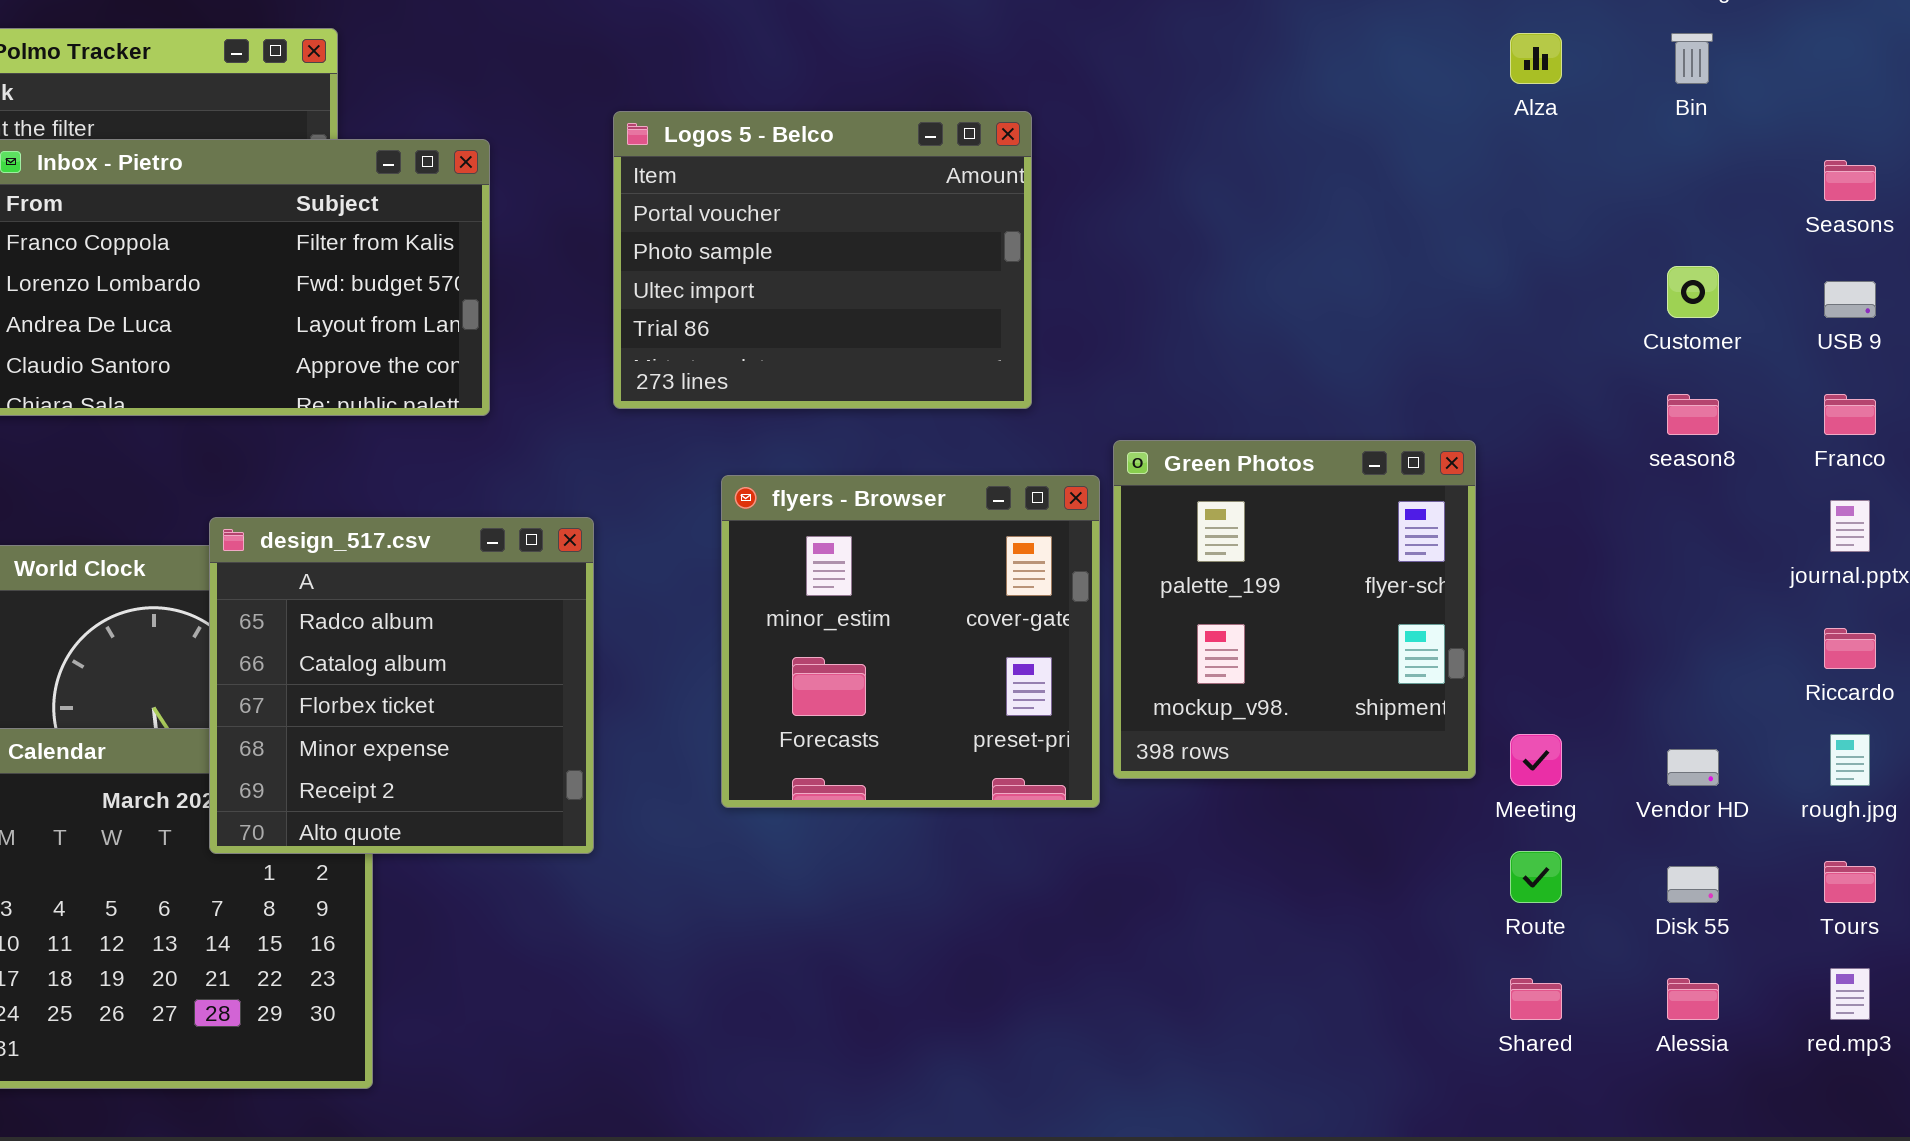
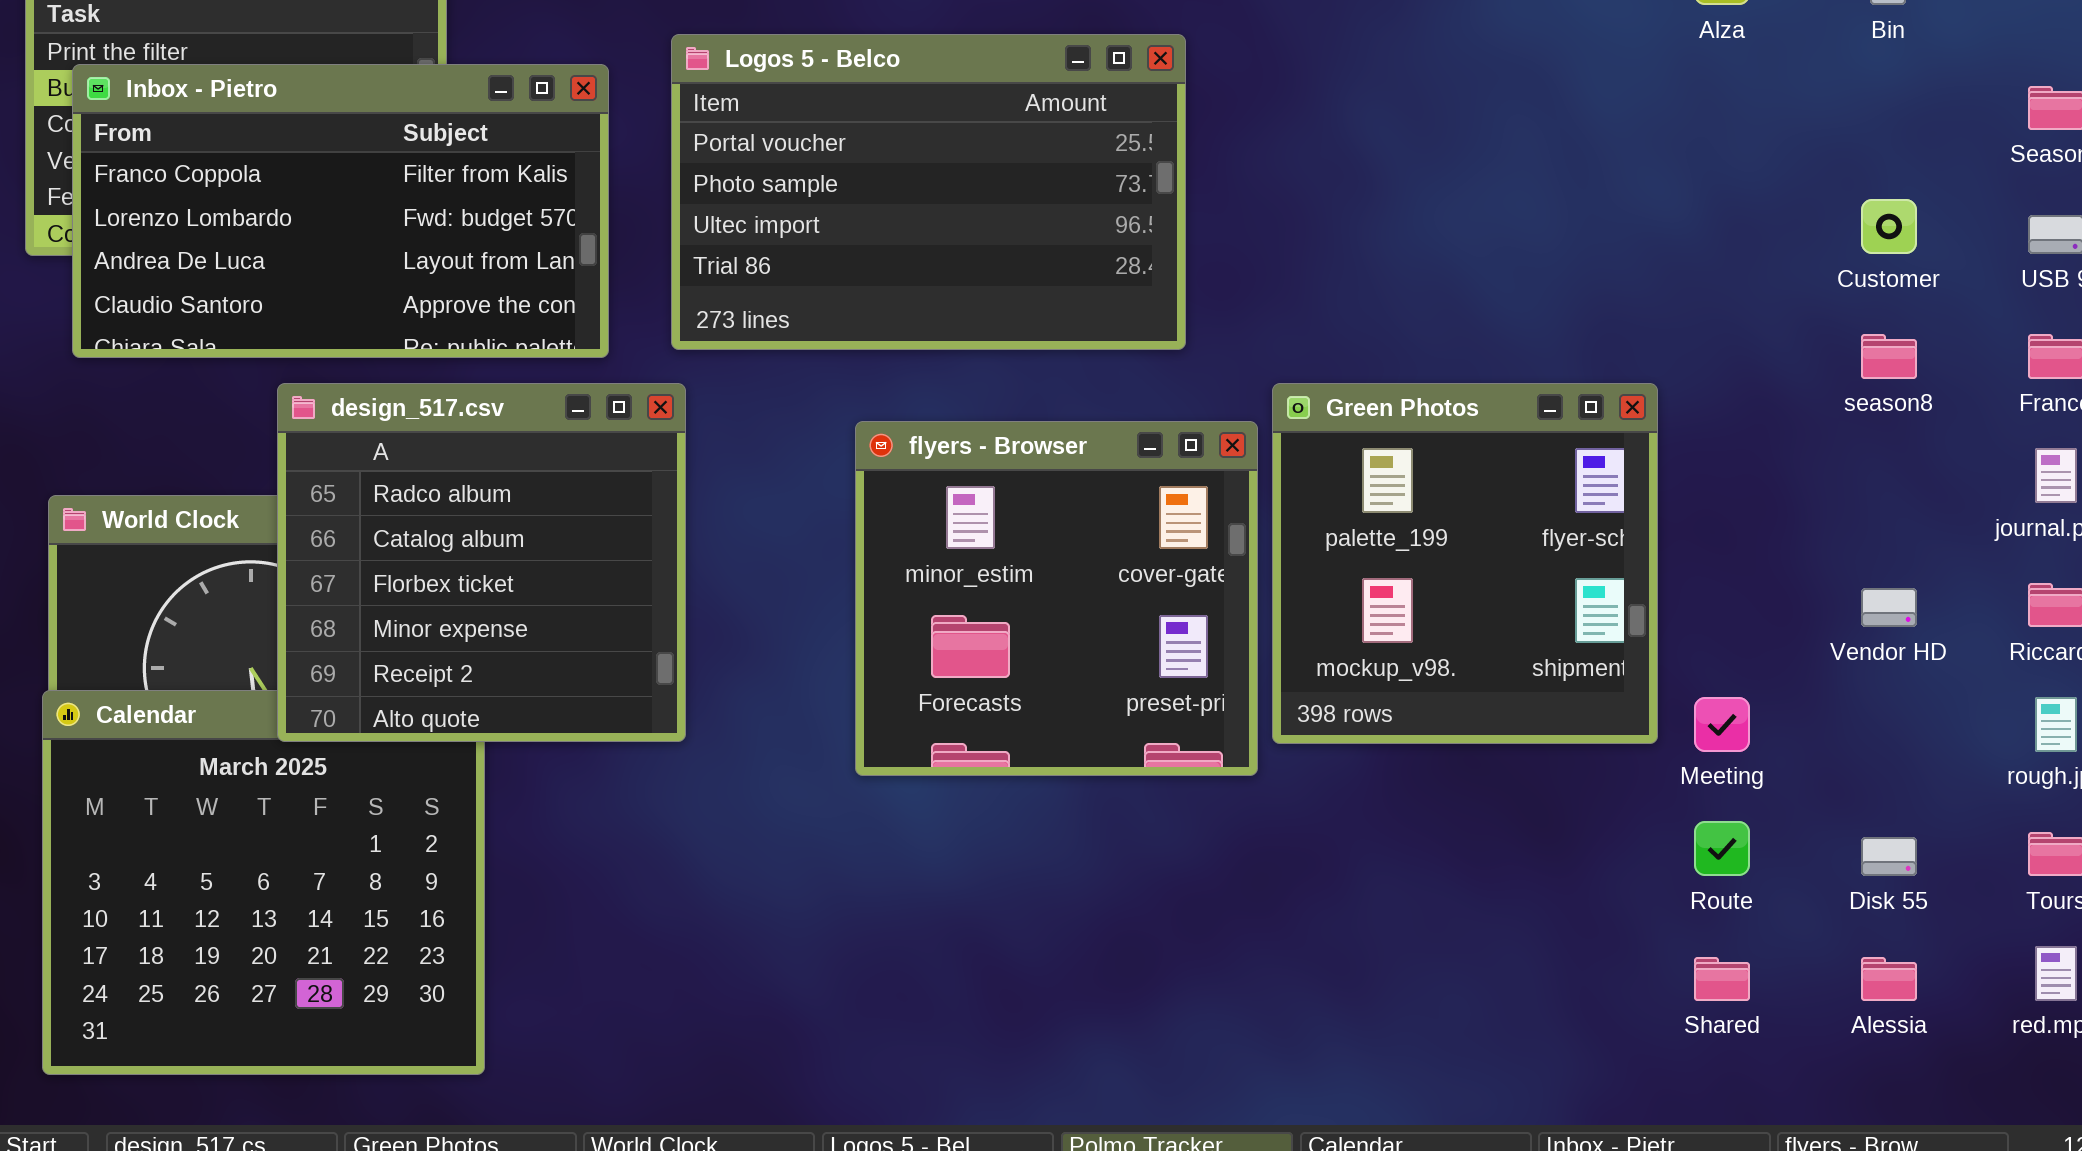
Logos 5 - Belco: [613,111,1032,409] -> [671,34,1186,350], resized
design_517.csv: [209,517,594,854] -> [277,383,686,742], moved
Vendor HD: [1667,749,1719,786] -> [1861,588,1917,627], moved

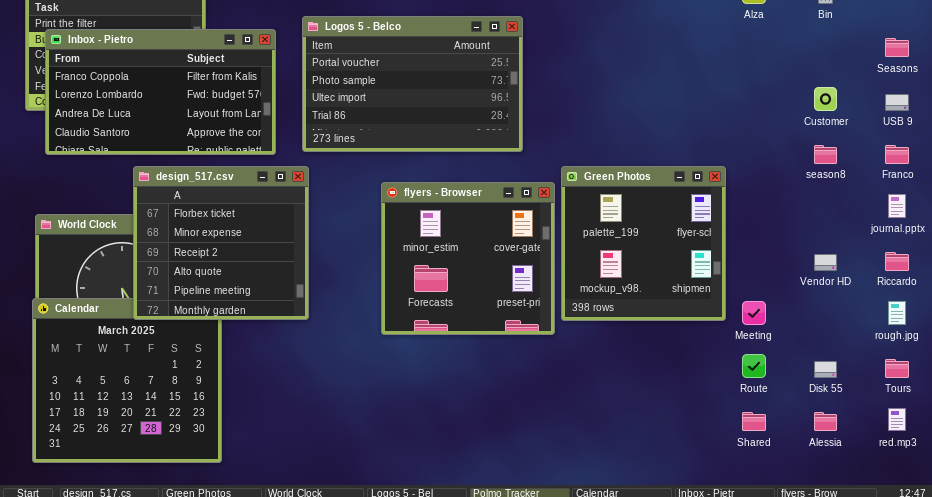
design_517.csv: [277,383,686,742] -> [133,166,309,320], scrolled down 2 rows

